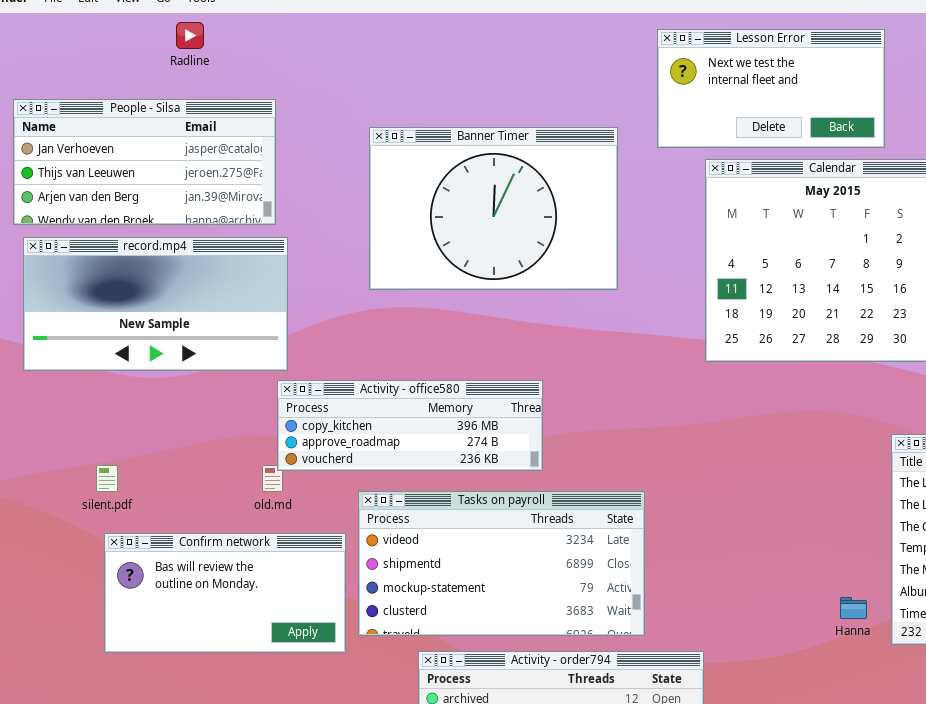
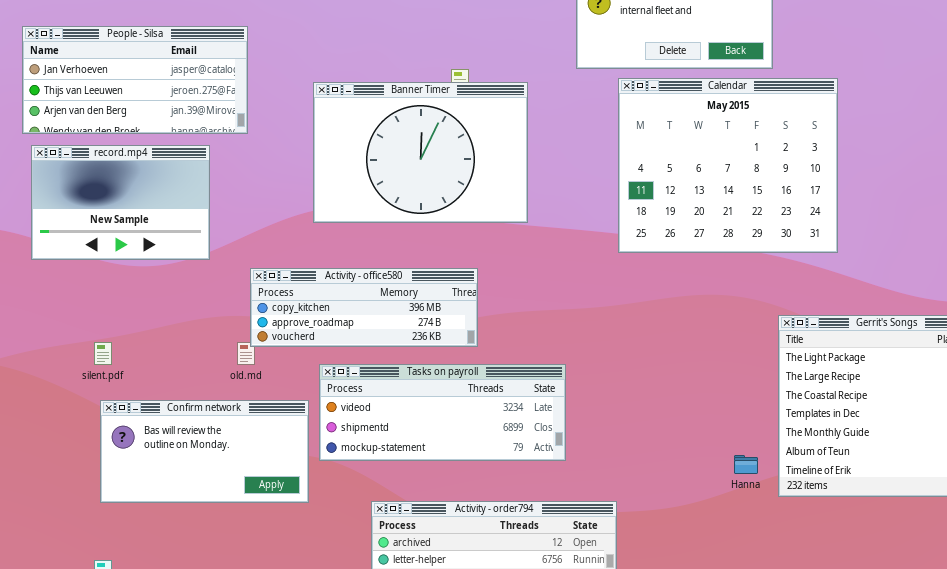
Banner Timer: [369,127,618,290] -> [313,82,528,223], moved
record.mp4: [23,237,288,371] -> [31,145,210,260], resized
Tasks on payroll: [358,491,645,636] -> [319,364,566,461], resized

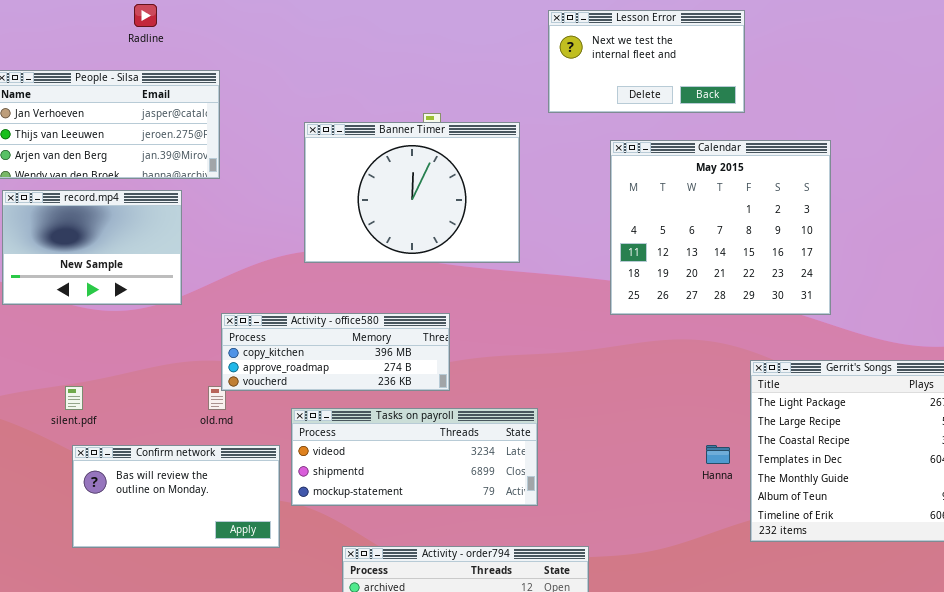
Calendar: [618,78,838,253] -> [610,140,831,315], moved
Banner Timer: [313,82,528,223] -> [304,122,520,263], moved
Hanna: [734,455,758,474] -> [706,445,730,464], moved

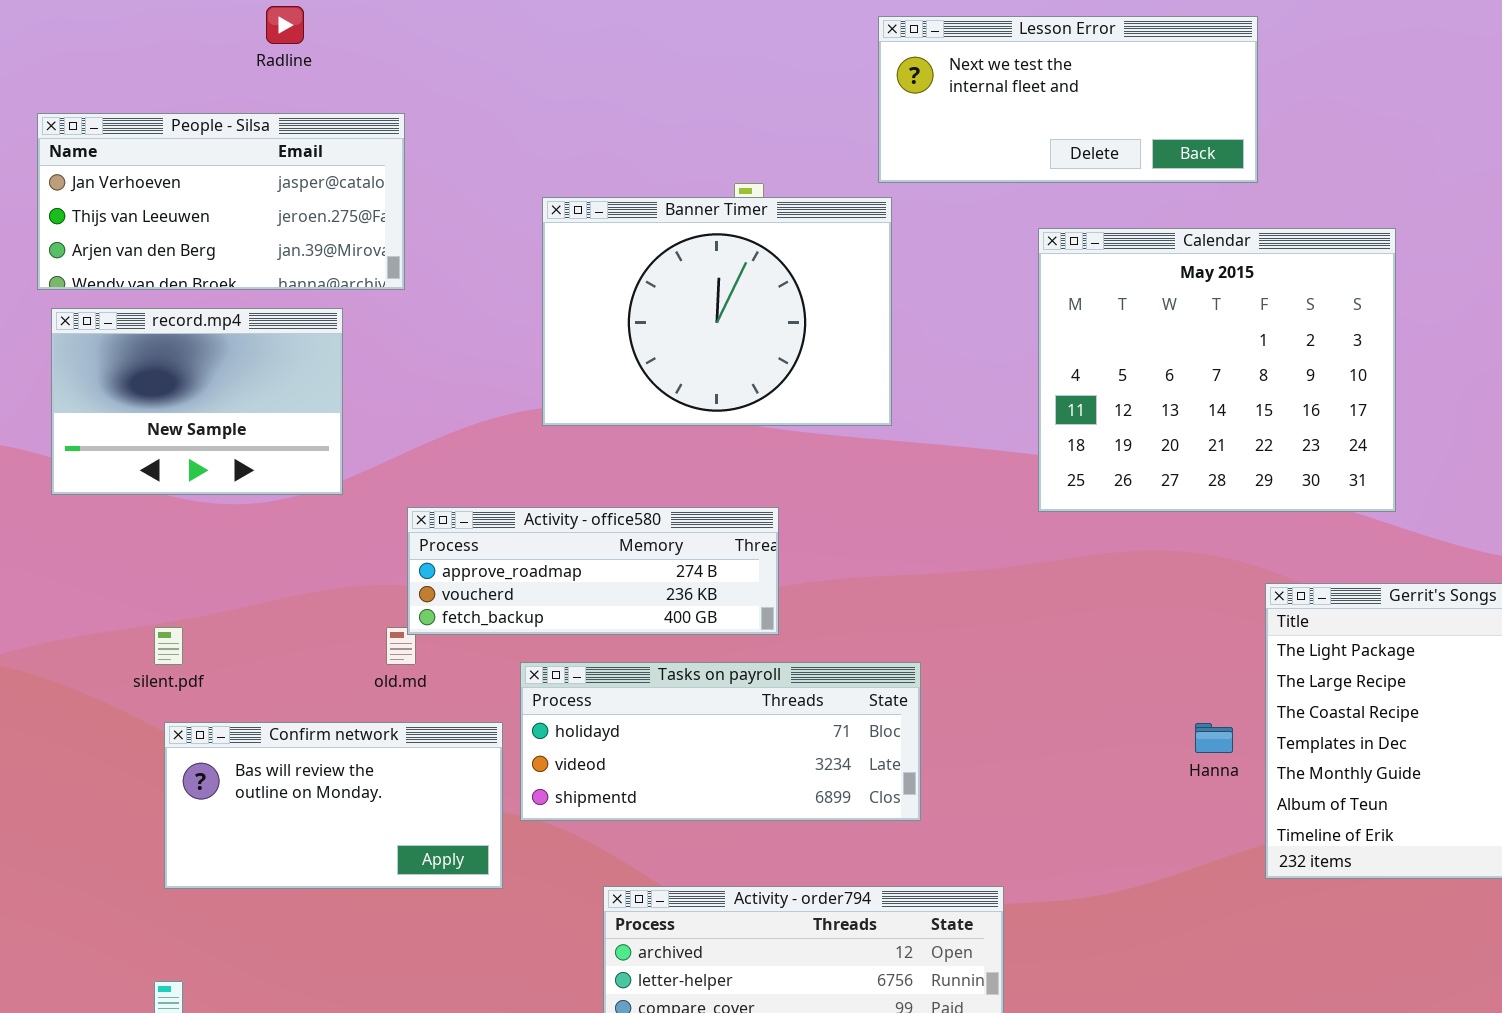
Lesson Error: [548,10,745,113] -> [878,16,1258,183], resized
Activity - office580: [221,313,450,391] -> [407,507,779,635], scrolled down 1 row
Tasks on payroll: [291,408,538,506] -> [520,662,921,821], scrolled up 1 row

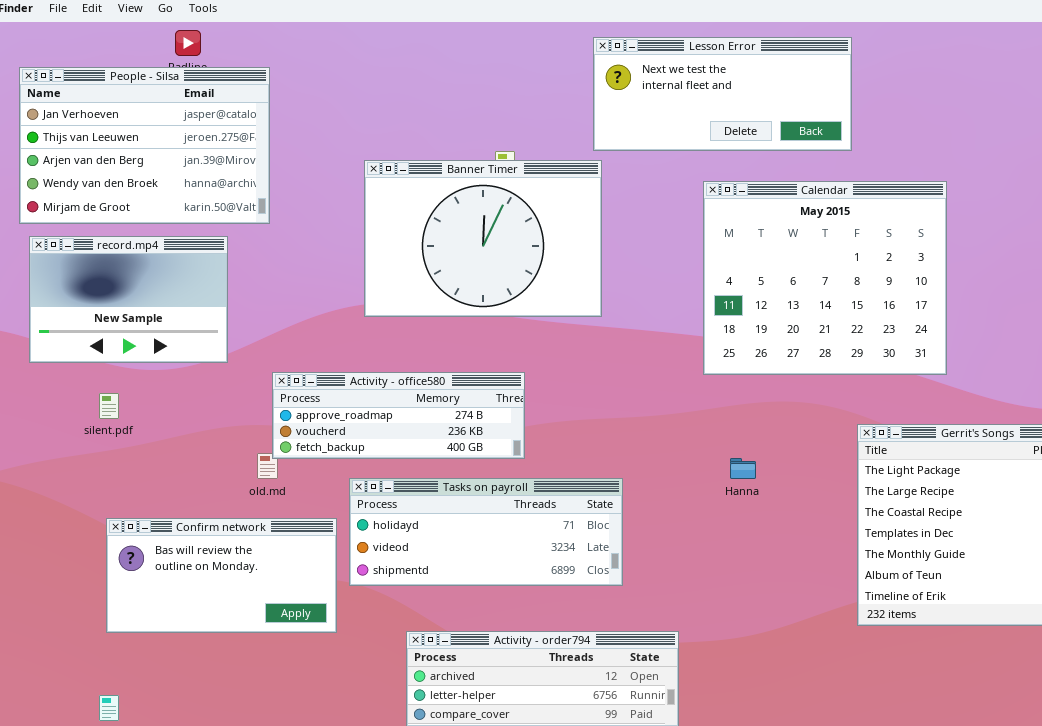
People - Silsa: [37,113,405,290] -> [19,67,270,224], resized
silent.pdf: [154,627,183,665] -> [99,393,119,419], moved
Hanna: [1195,723,1233,753] -> [730,458,756,479], moved

